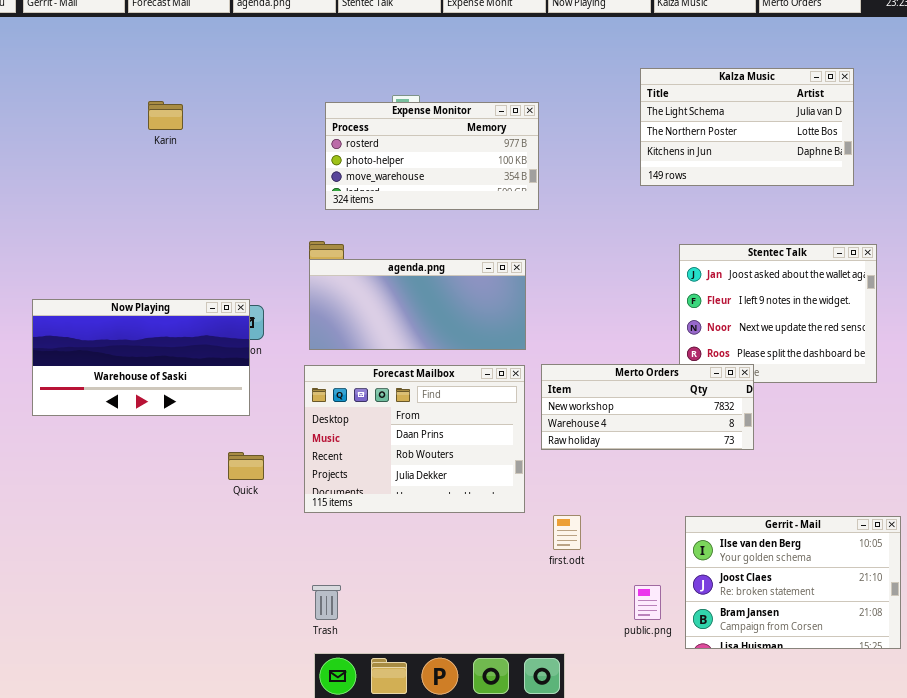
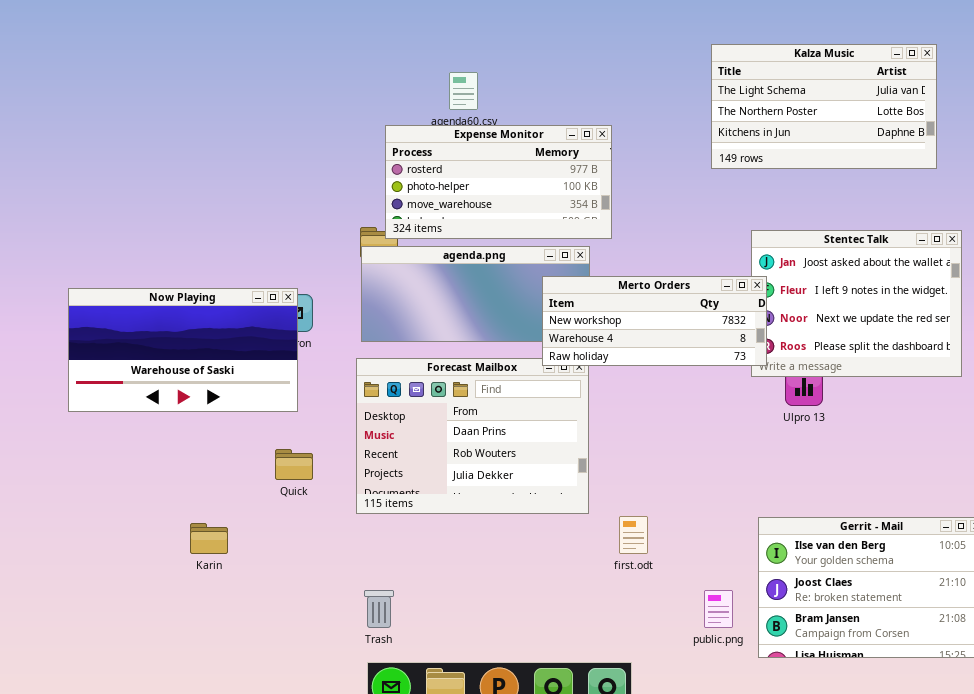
Karin: [148,101,183,130] -> [190,523,228,554], moved
Expense Monitor: [325,102,539,210] -> [385,125,612,239], moved
Merto Orders: [541,364,754,450] -> [542,276,767,366], moved

